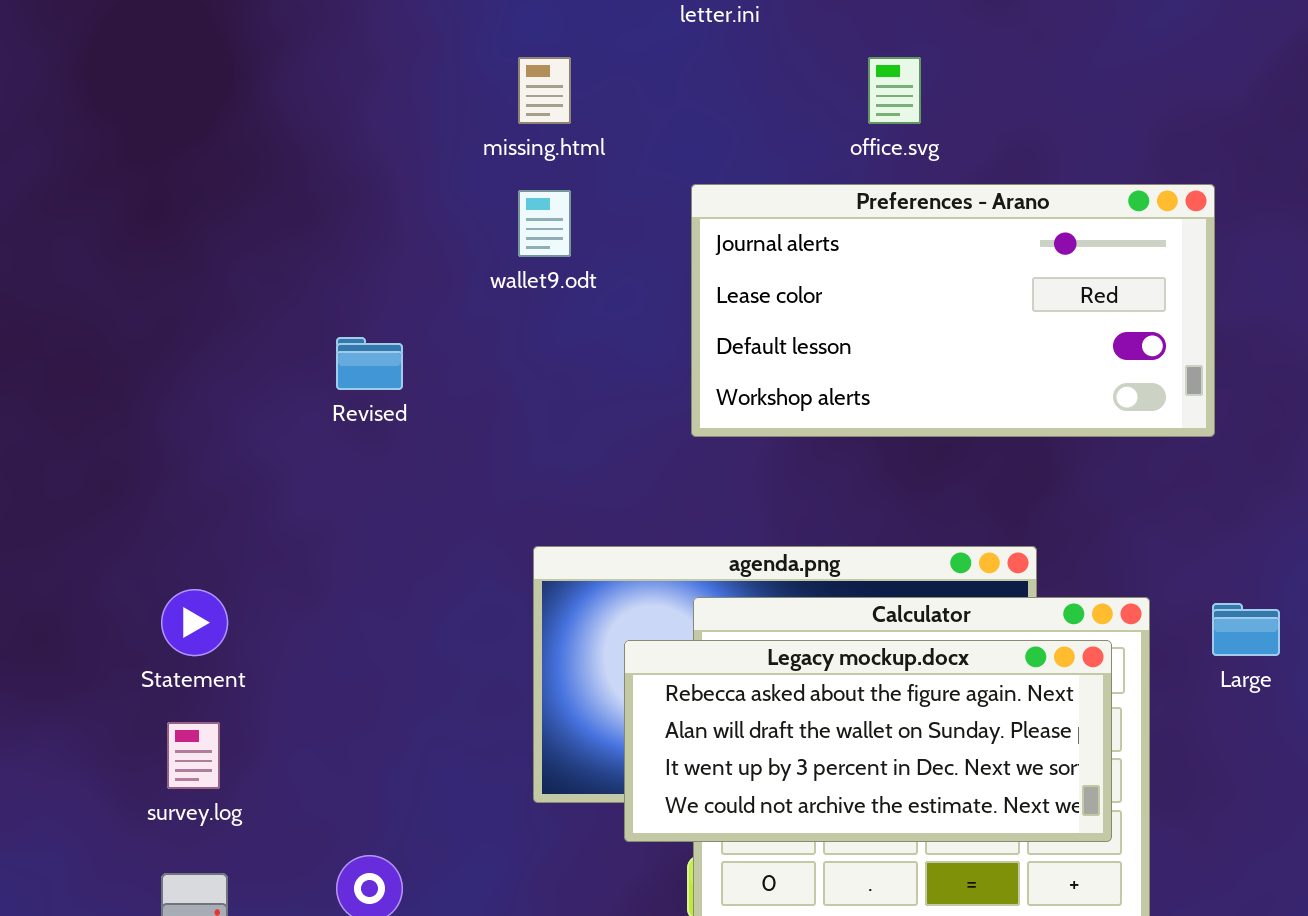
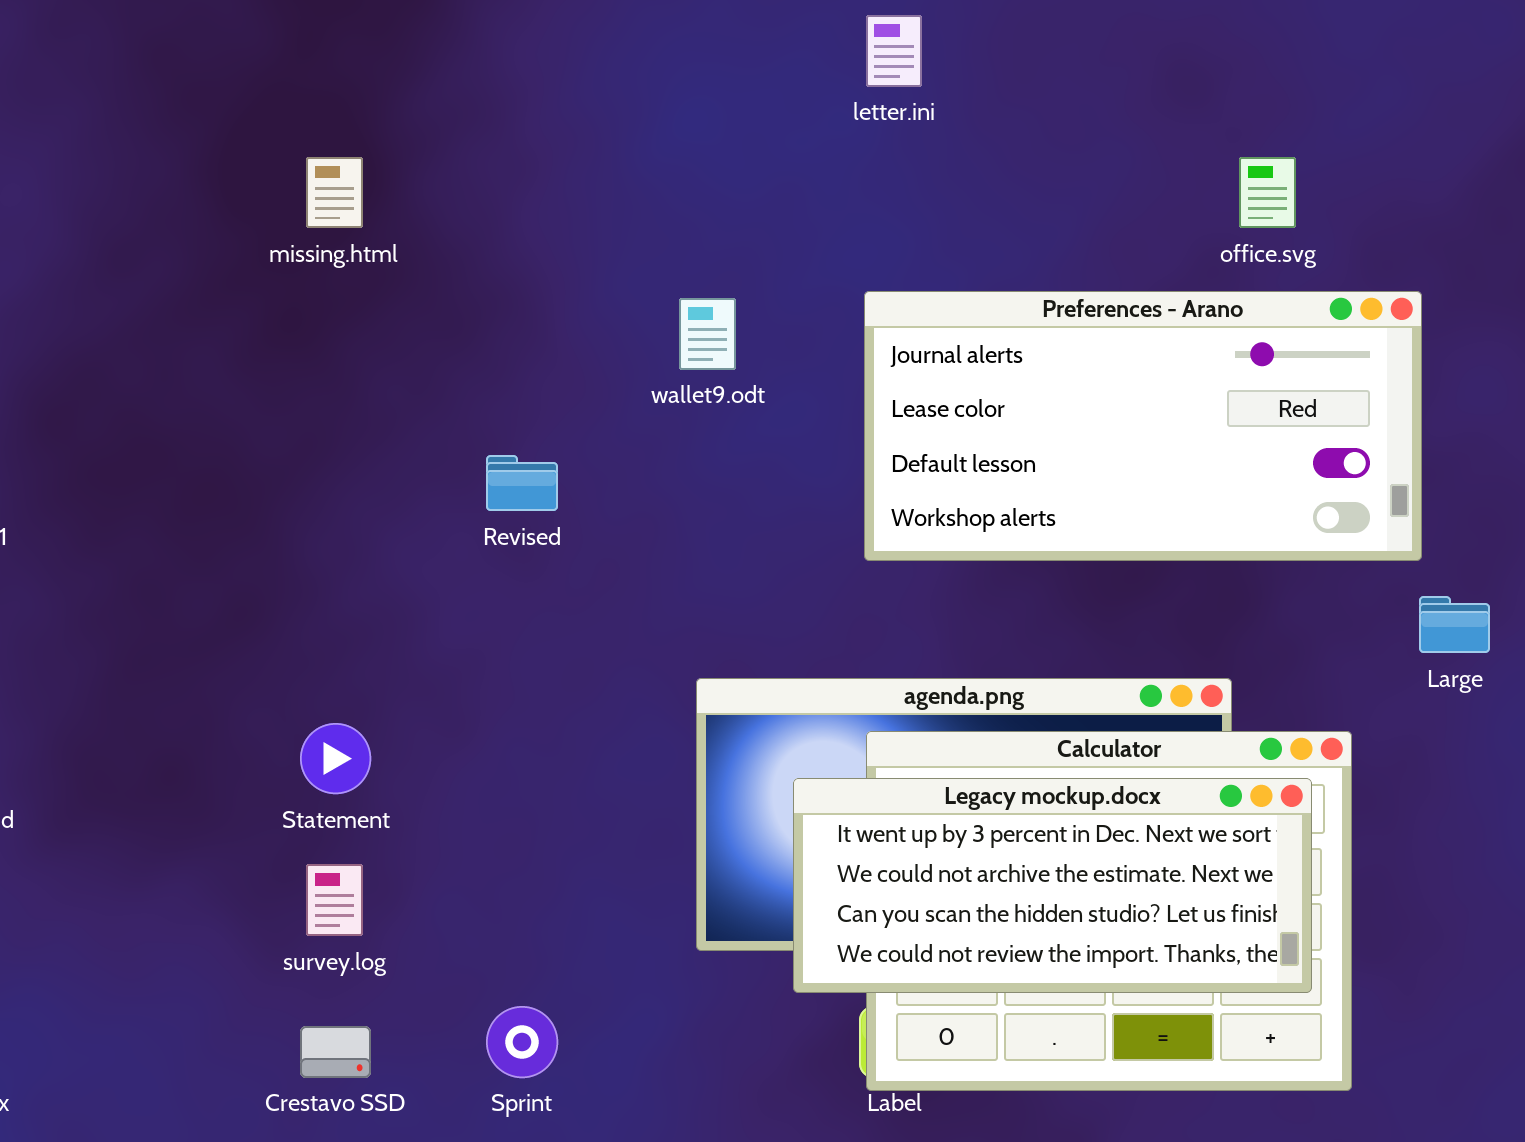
missing.html: [518,57,571,124] -> [306,157,363,228], moved
office.svg: [868,57,921,124] -> [1239,157,1296,228], moved
Large: [1212,603,1280,656] -> [1419,596,1490,653], moved
Legacy mockup.docx: [624,640,1112,842] -> [793,778,1312,993], scrolled down 2 rows

